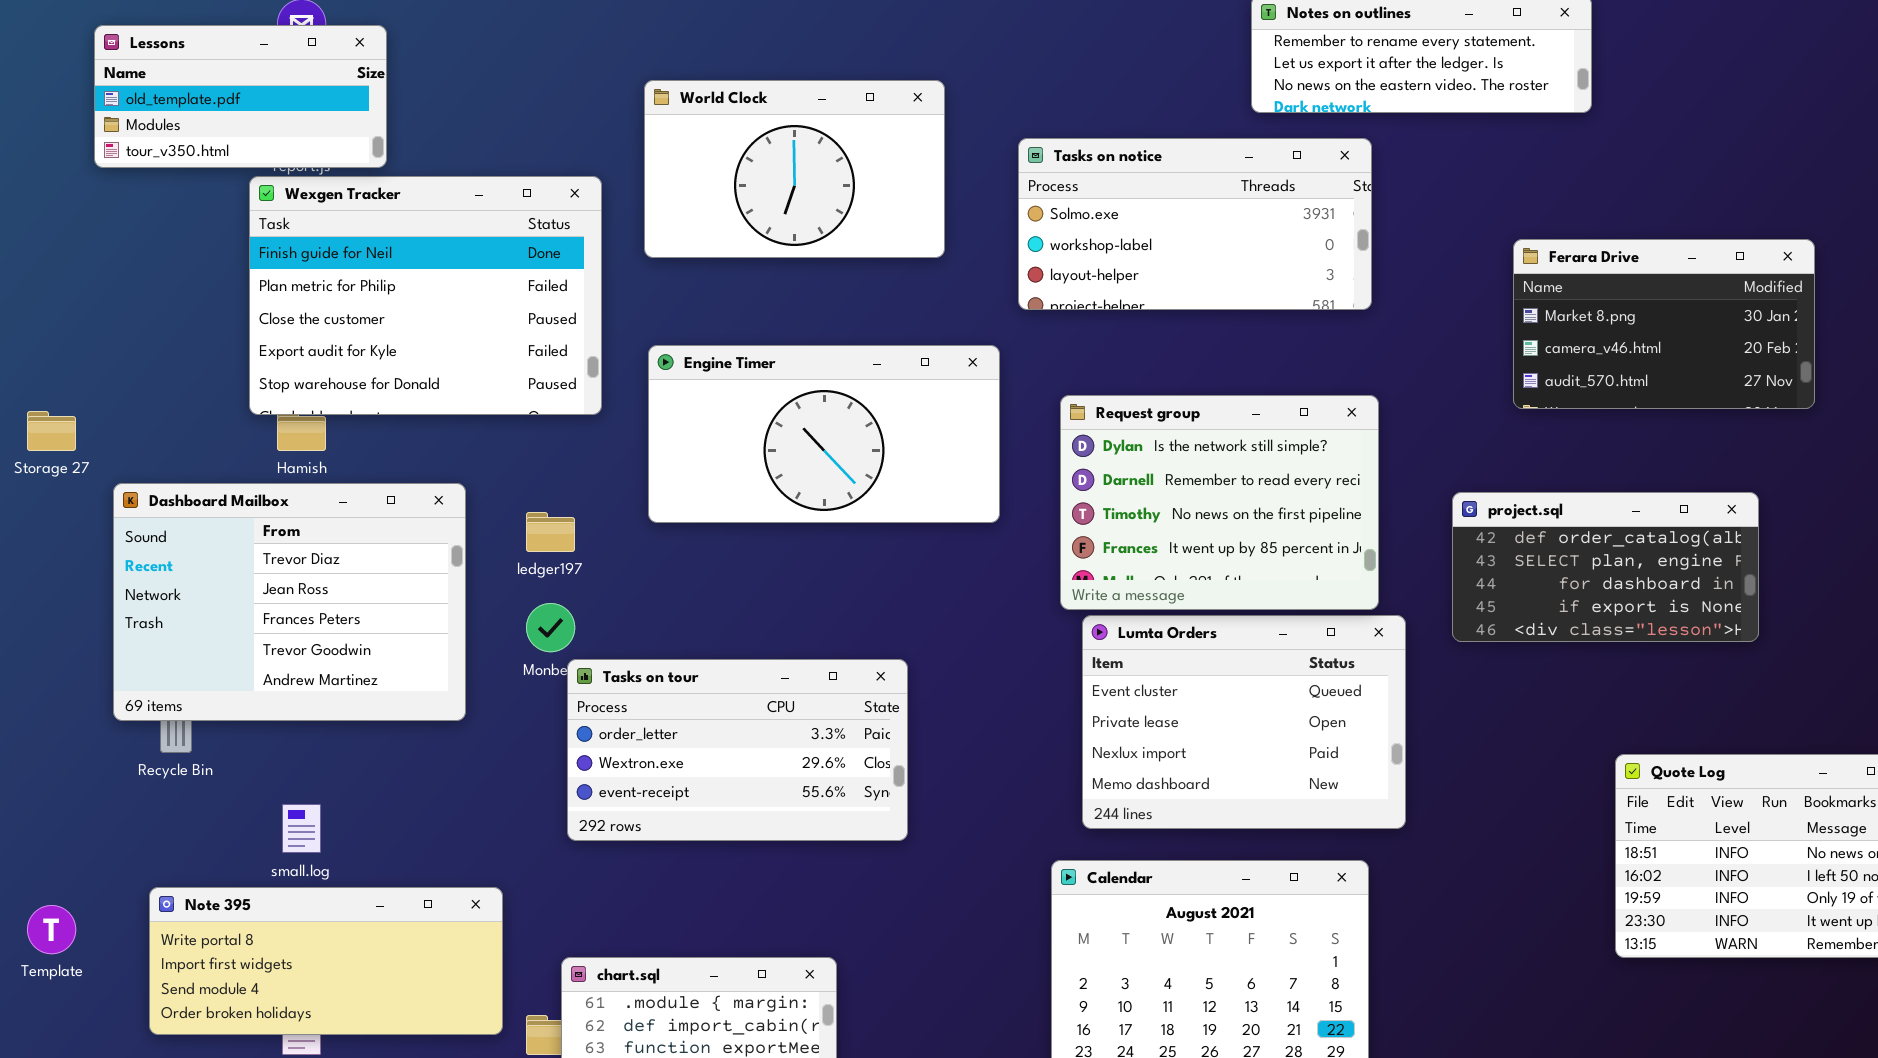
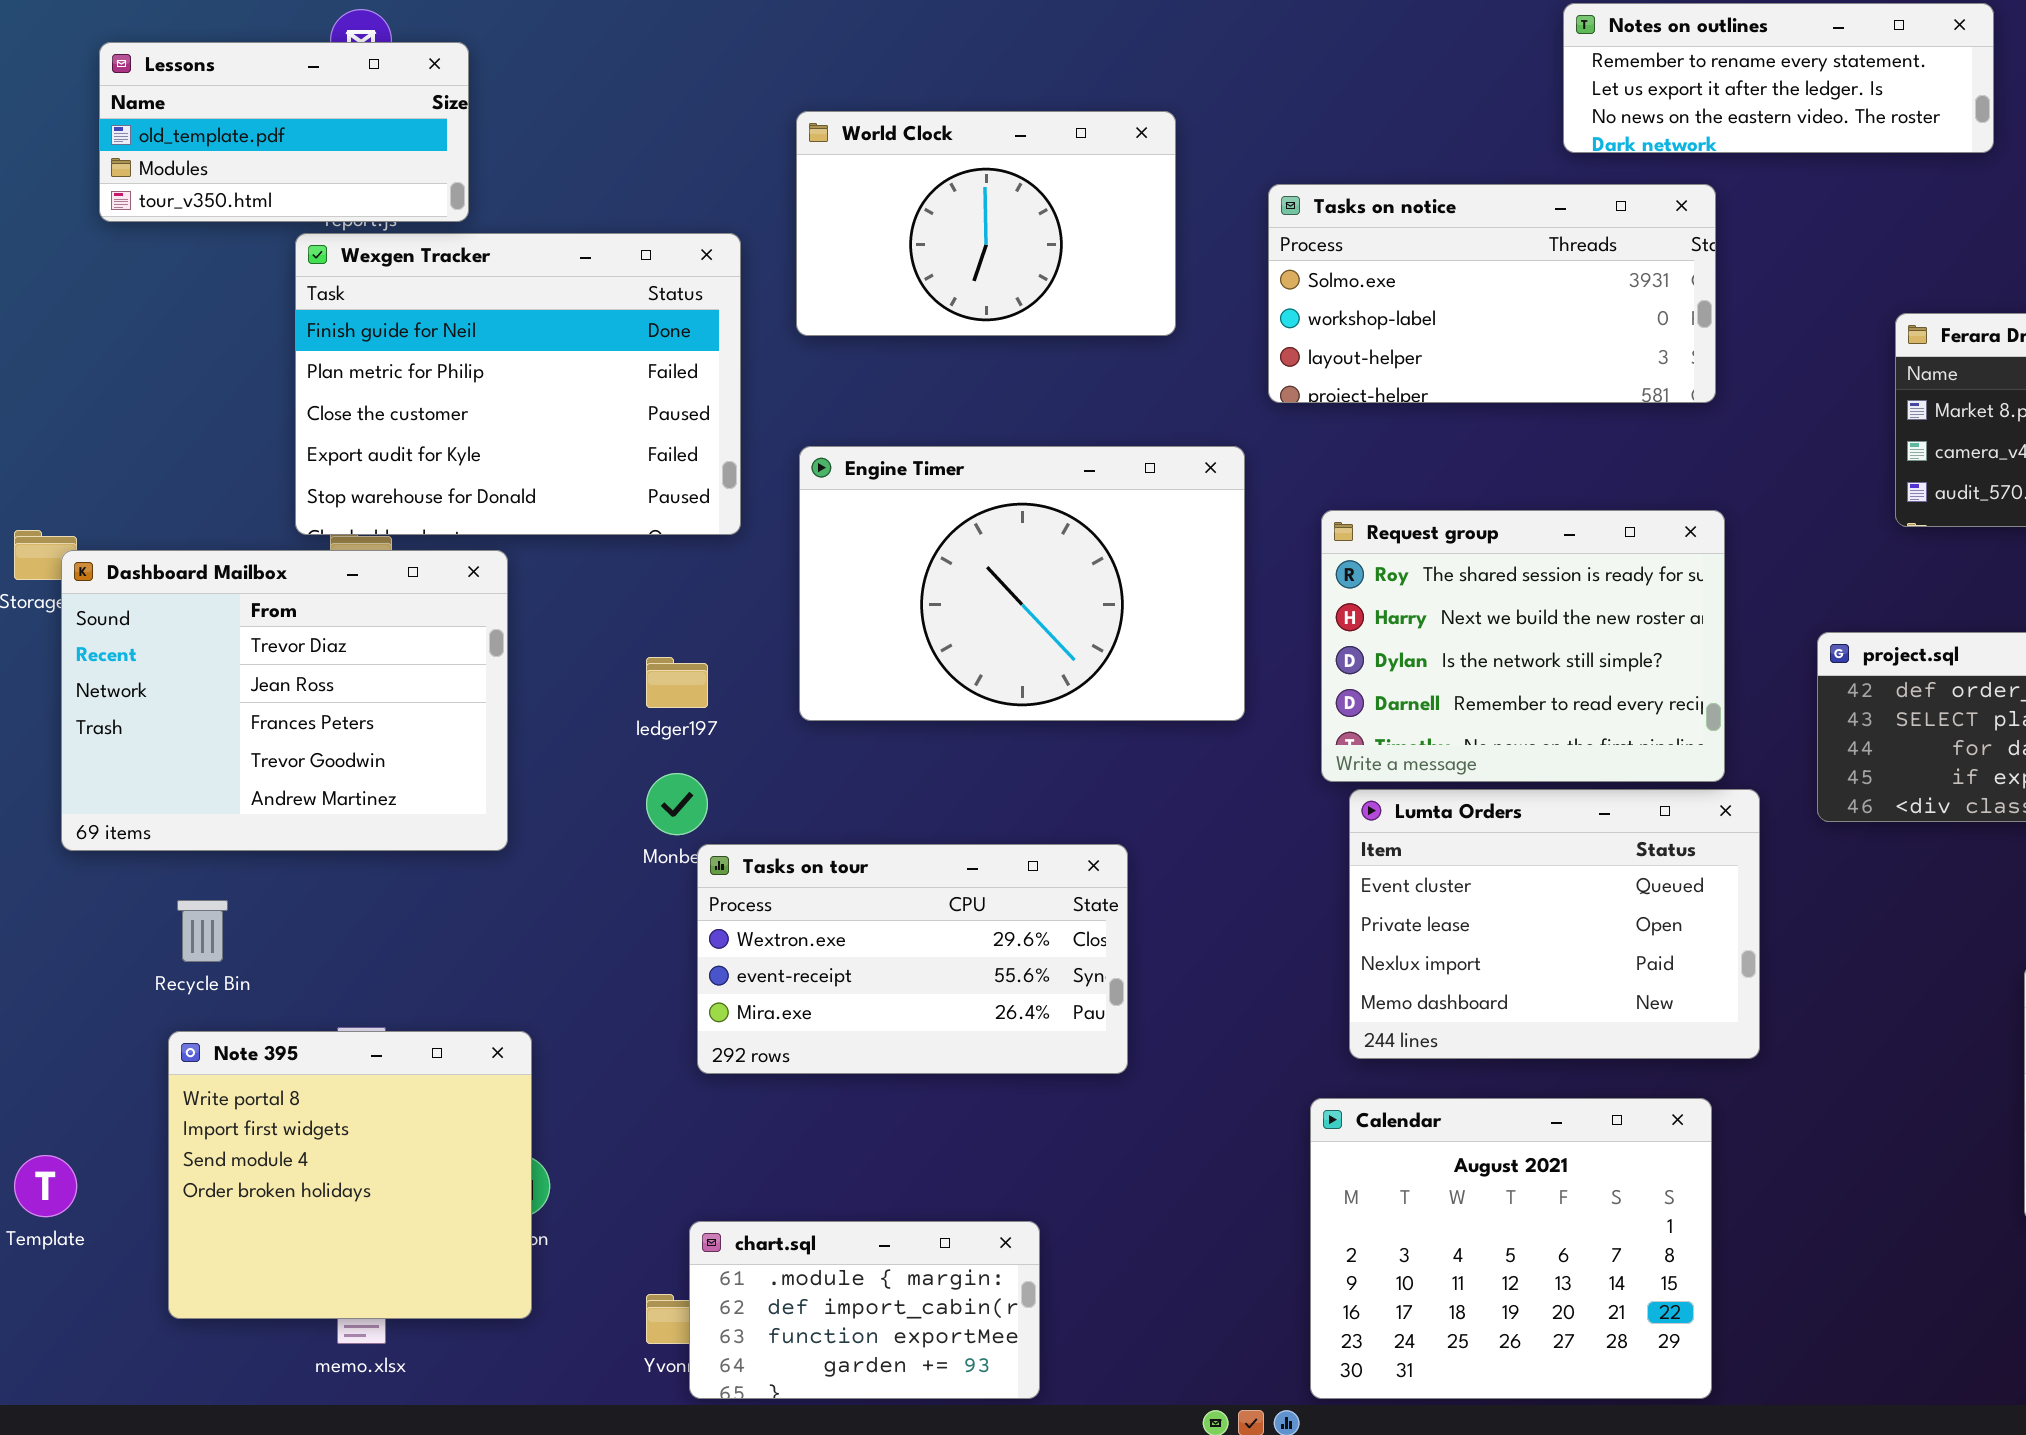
Engine Timer: [648,345,1000,523] -> [799,446,1245,721], resized
Request group: [1060,395,1379,610] -> [1321,510,1725,782], scrolled up 2 rows
Dashboard Mailbox: [113,483,466,721] -> [61,550,508,851], moved
Tasks on tour: [567,659,908,841] -> [697,844,1128,1074], scrolled down 1 row
Note 395: [149,887,503,1035] -> [168,1031,532,1319], resized

